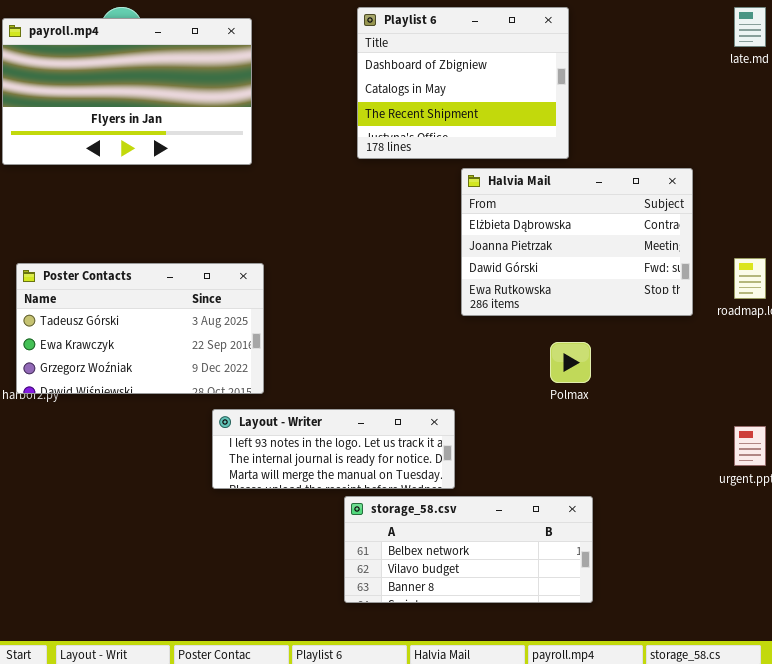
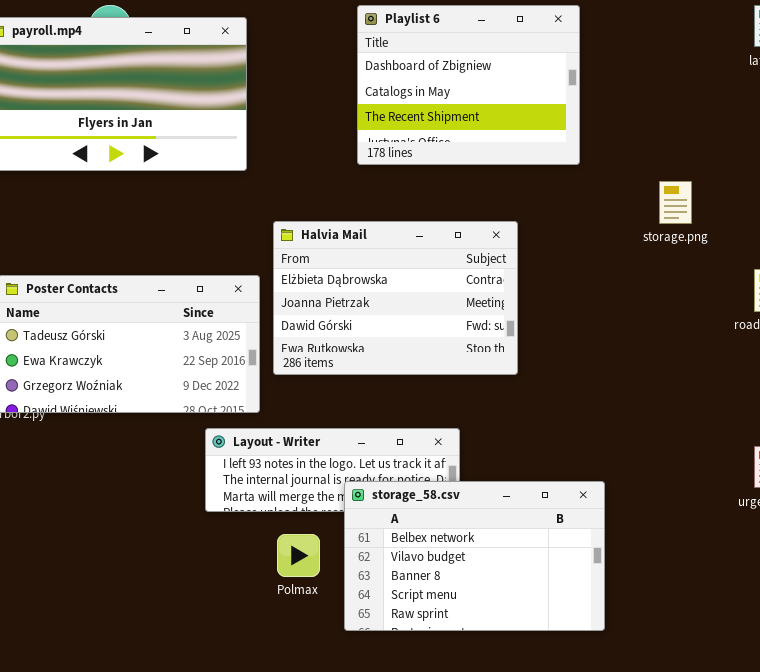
Halvia Mail: [461,168,693,316] -> [273,221,518,375], moved
Polmax: [550,342,591,383] -> [277,534,320,577], moved
storage_58.csv: [344,496,593,603] -> [344,481,605,631], resized

